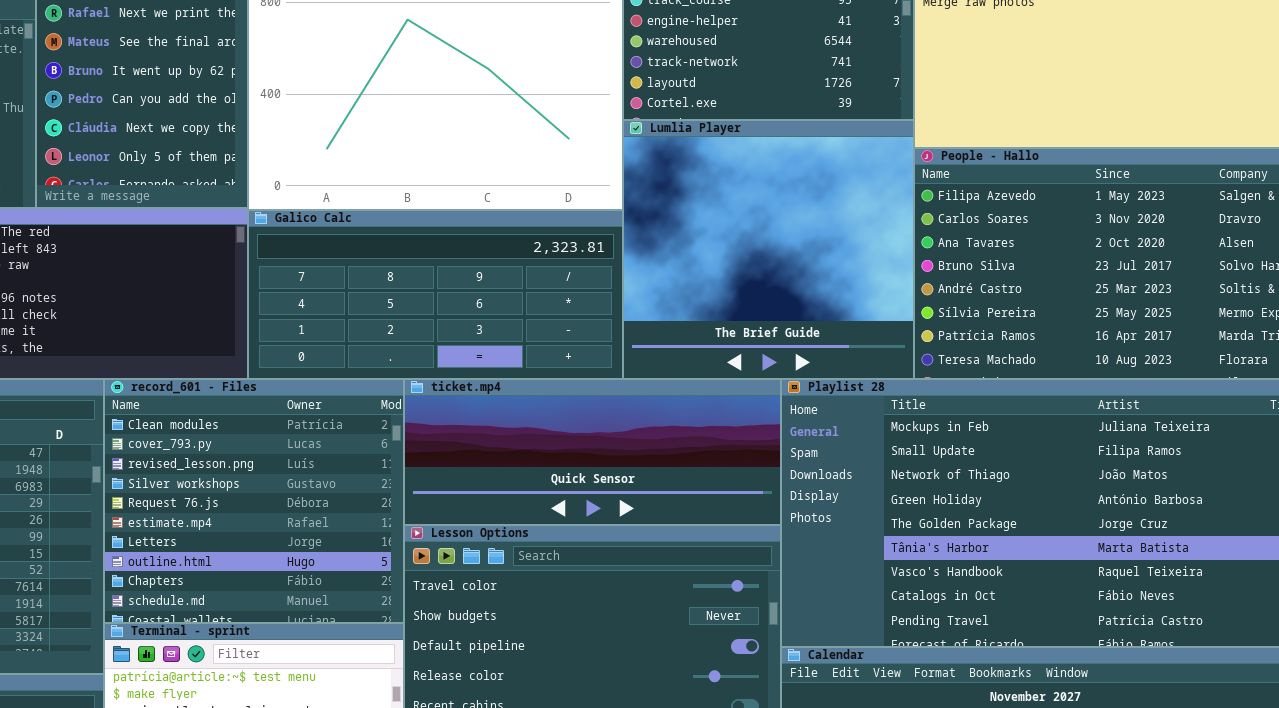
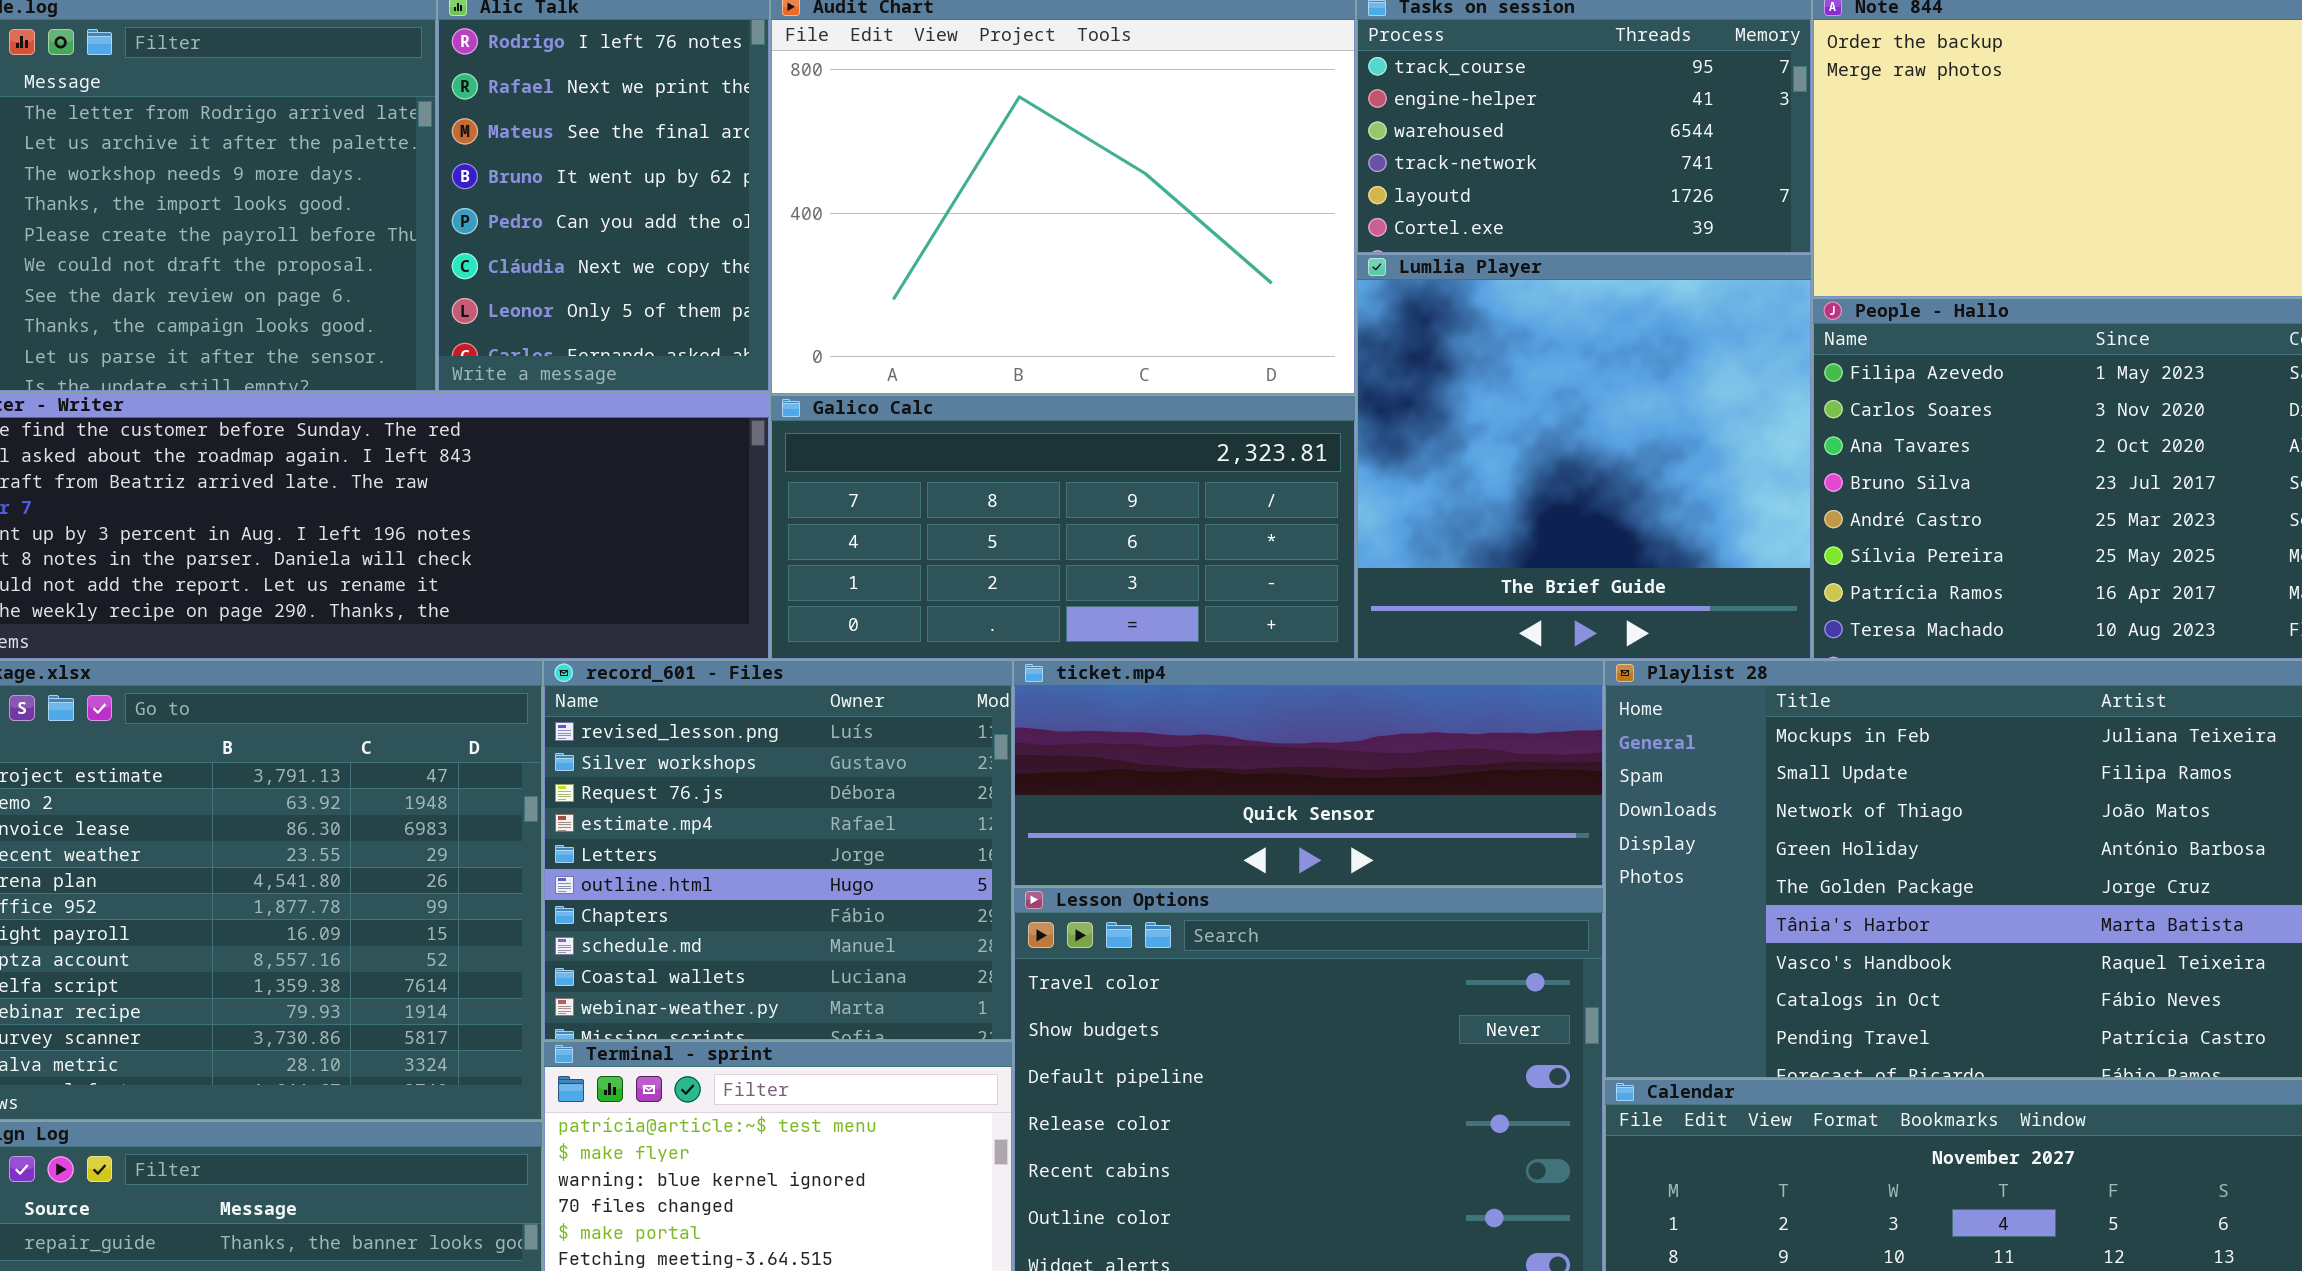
record_601 - Files: [104,379,404,623] -> [543,660,1013,1041], scrolled down 2 rows

